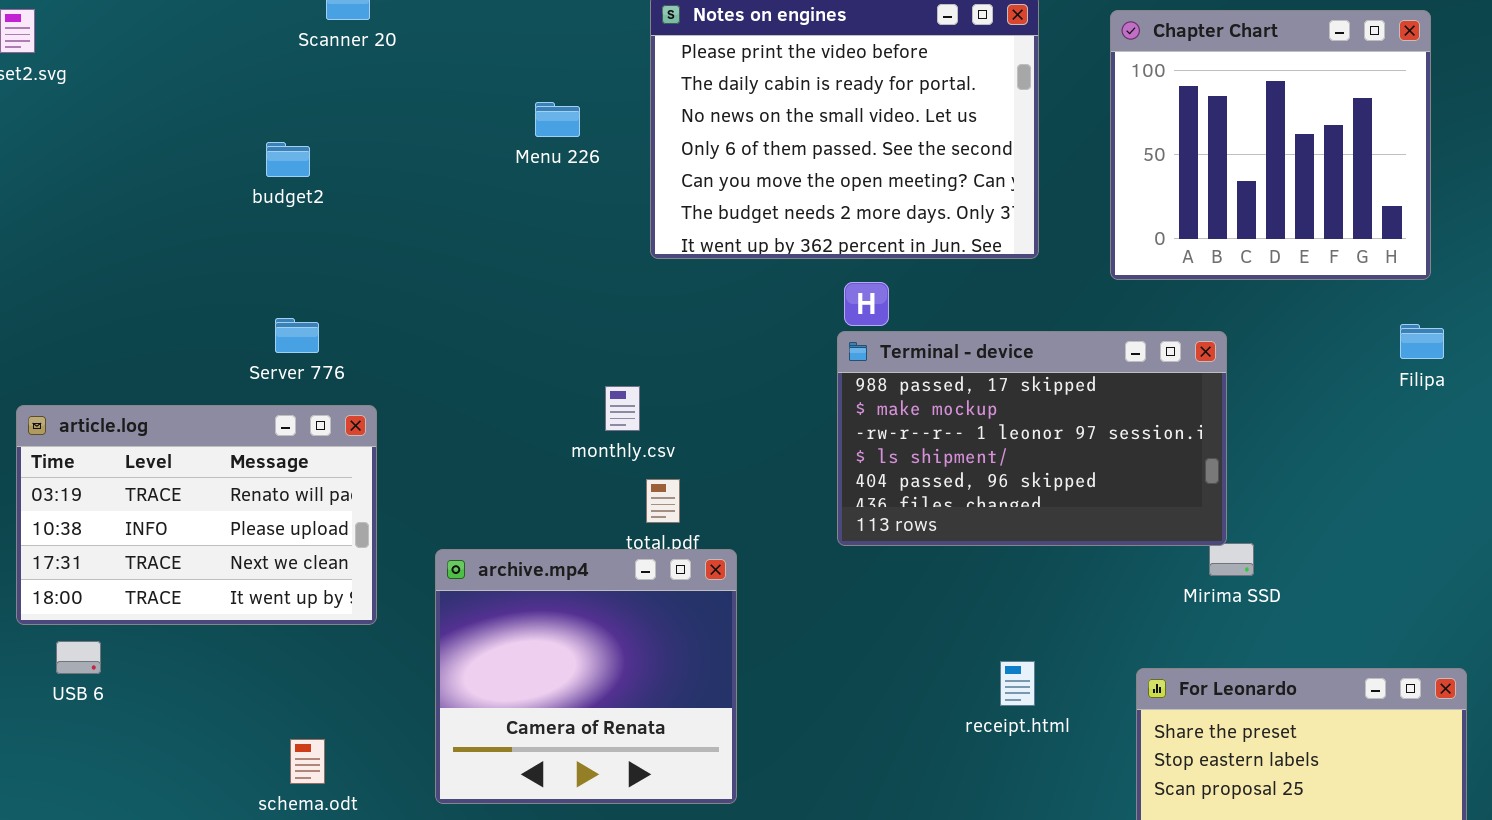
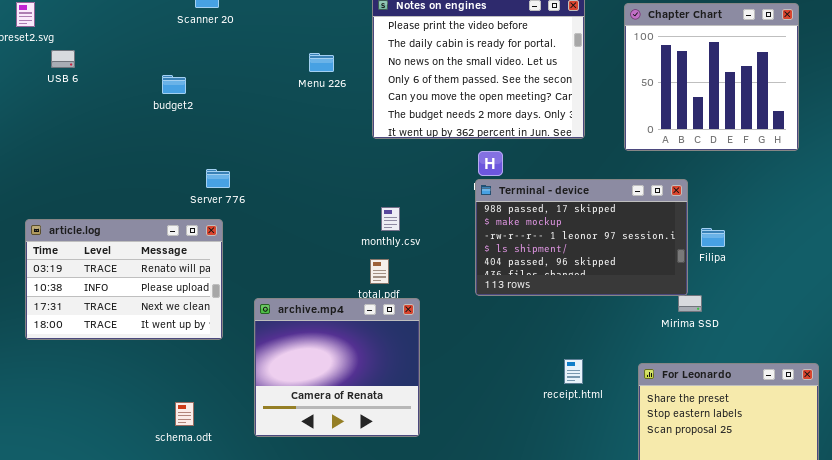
Server 776: [275,318,319,353] -> [206,169,230,188], moved
Filipa: [1400,324,1444,359] -> [701,228,725,247], moved
monthly.csv: [605,386,640,431] -> [381,207,400,231], moved
USB 6: [56,641,101,674] -> [51,50,75,68], moved

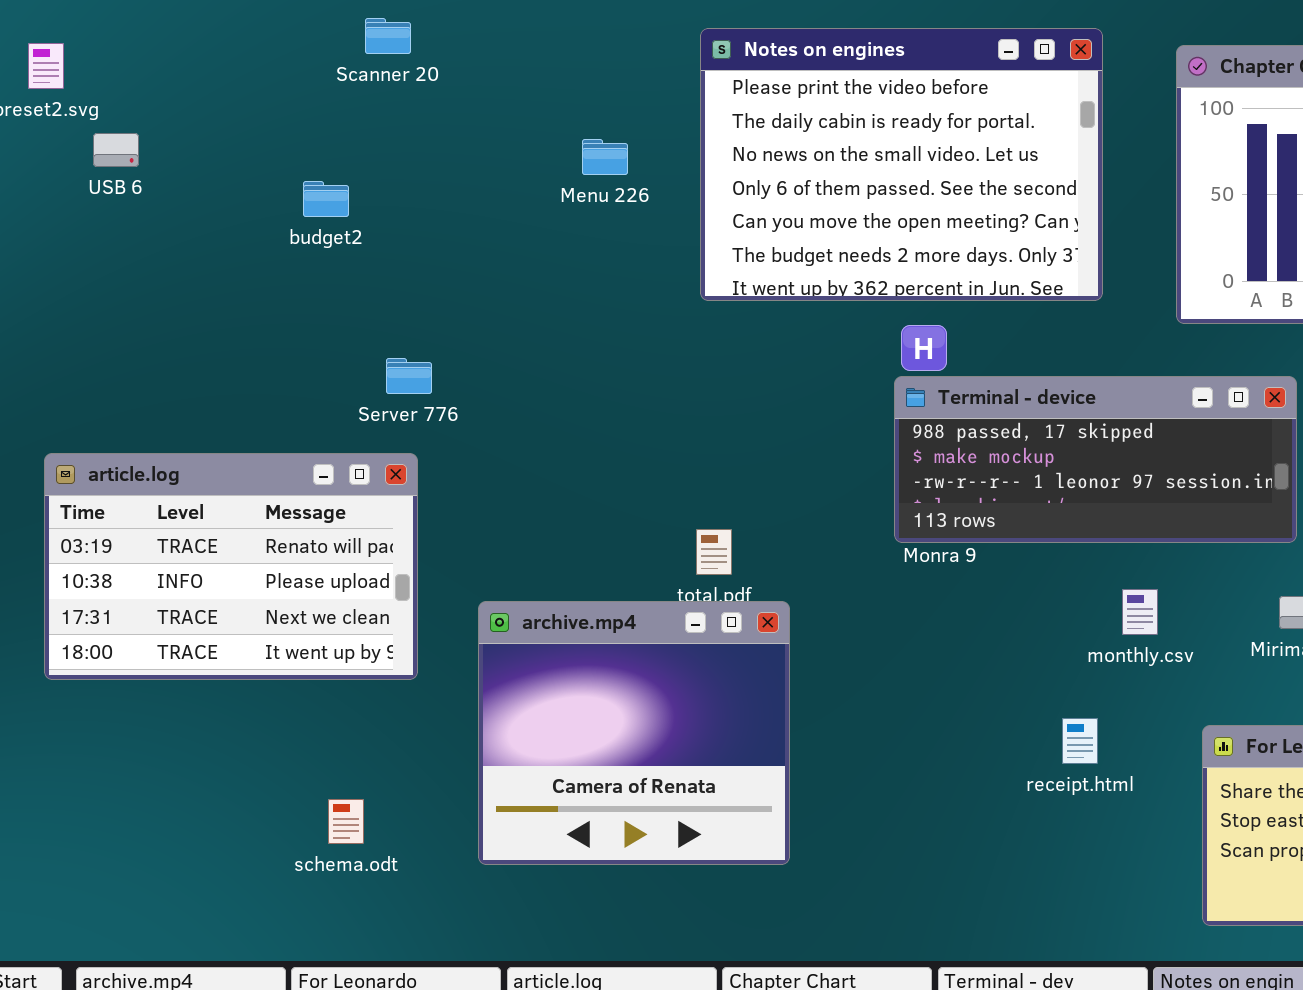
Terminal - device: [475,179,688,296] -> [894,376,1297,543], resized
monthly.csv: [381,207,400,231] -> [1122,589,1158,635], moved

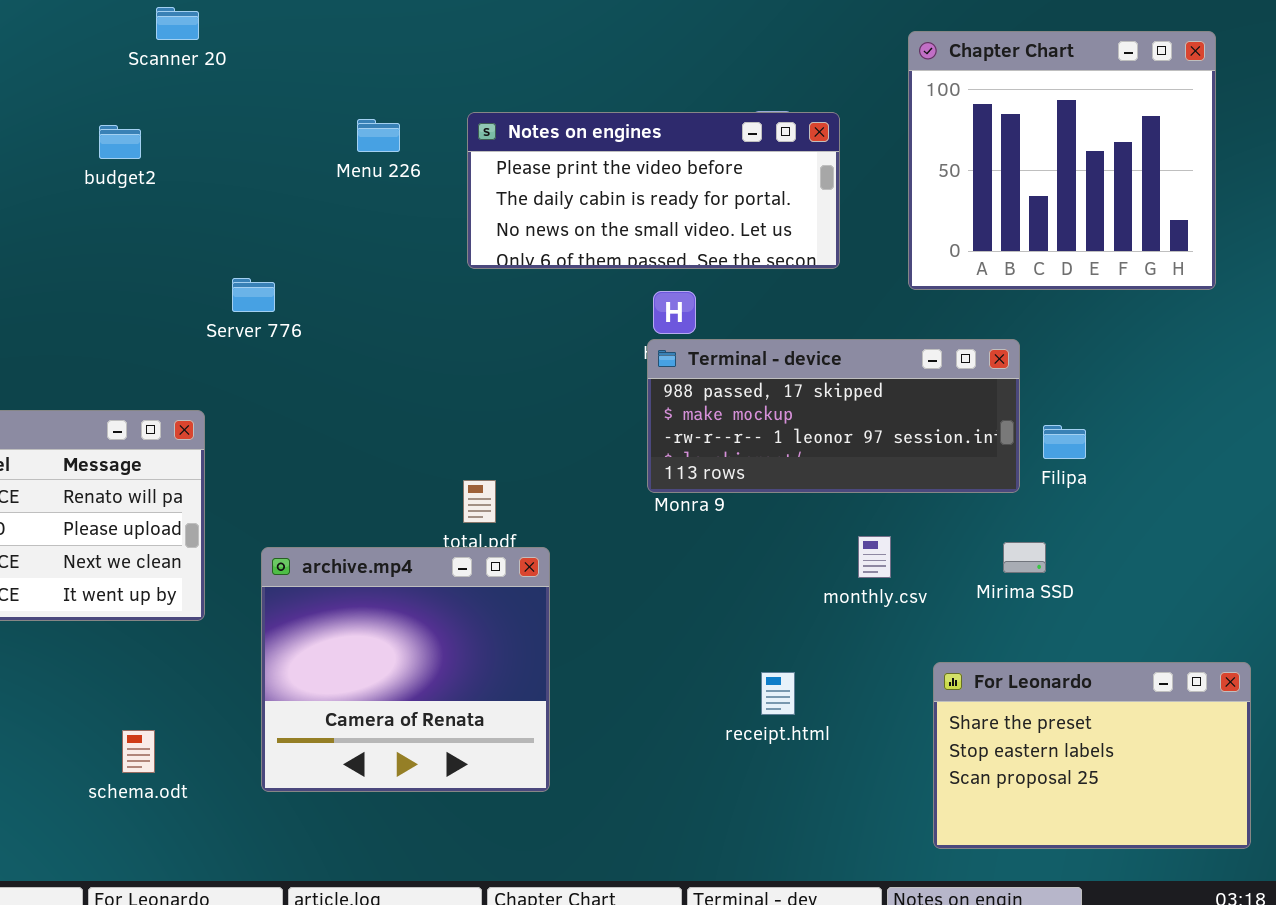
Notes on engines: [700,28,1103,301] -> [467,112,840,269], resized
budget2: [303,181,349,217] -> [99,125,141,159], moved
Server 776: [386,358,432,394] -> [232,278,275,312], moved
receipt.html: [1062,718,1098,764] -> [761,672,795,715], moved

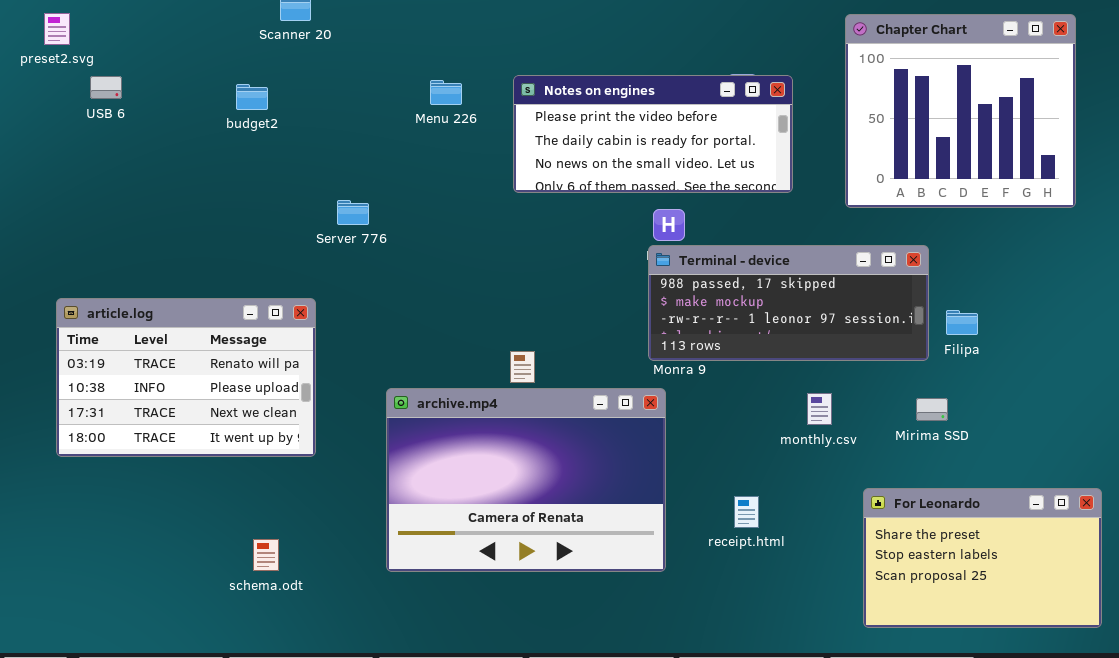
archive.mp4: [261,547,550,792] -> [386,388,666,572], moved, resized

